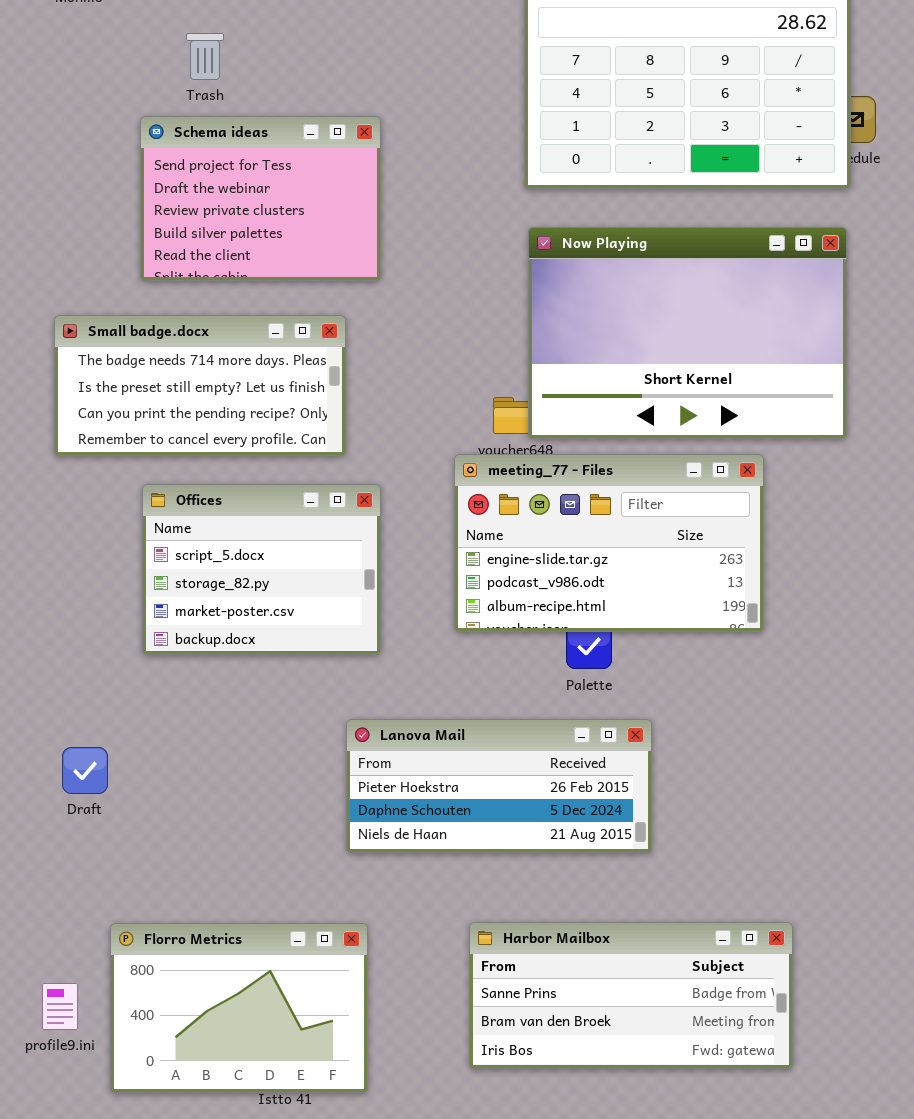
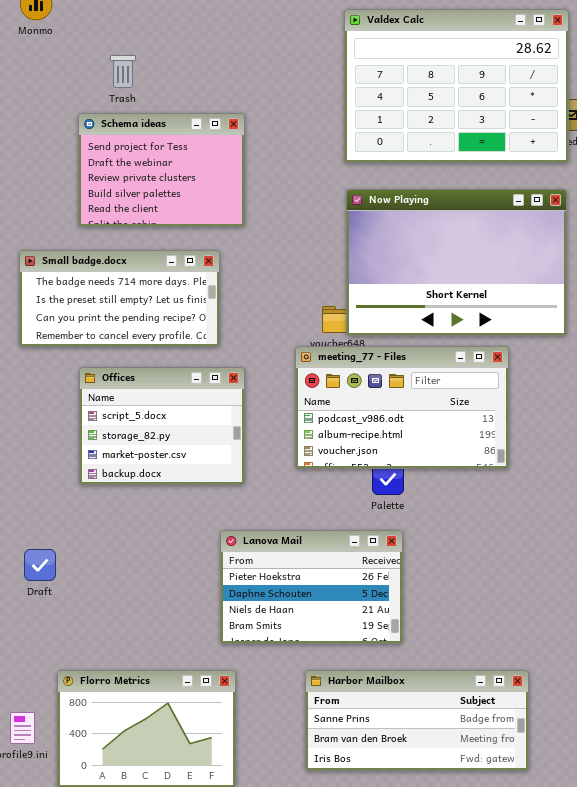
meeting_77 - Files: [454,454,764,632] -> [295,346,509,469], scrolled down 1 row
Lanova Mail: [346,719,652,853] -> [220,530,403,644], resized

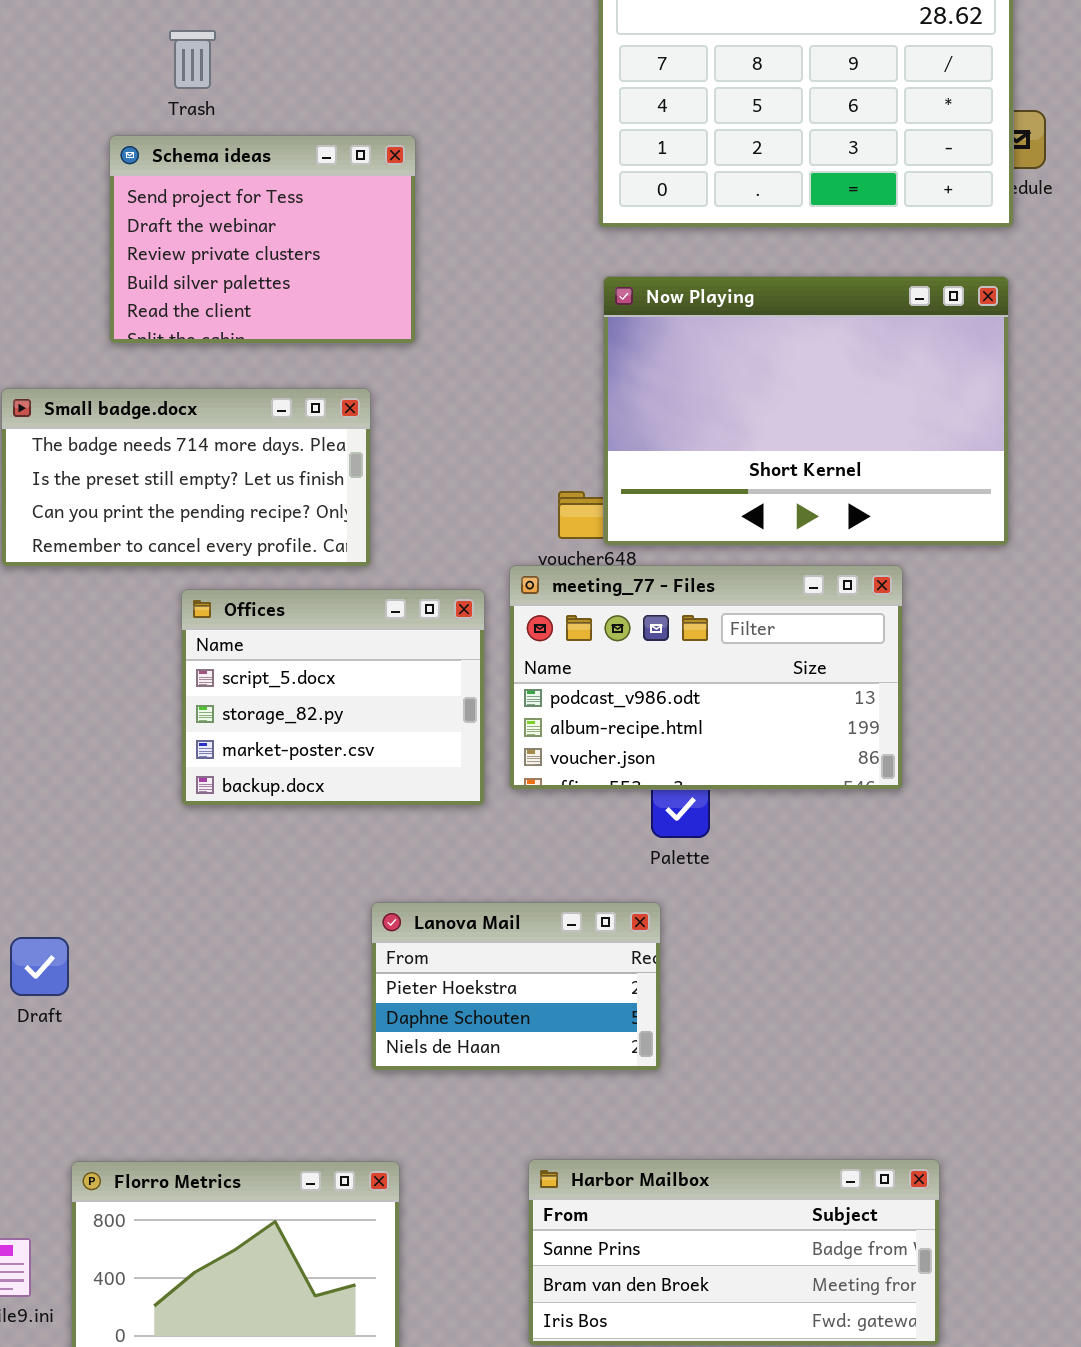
Offices: [79,367,245,485] -> [181,589,485,806], moved
Lanova Mail: [220,530,403,644] -> [371,902,661,1071], resized

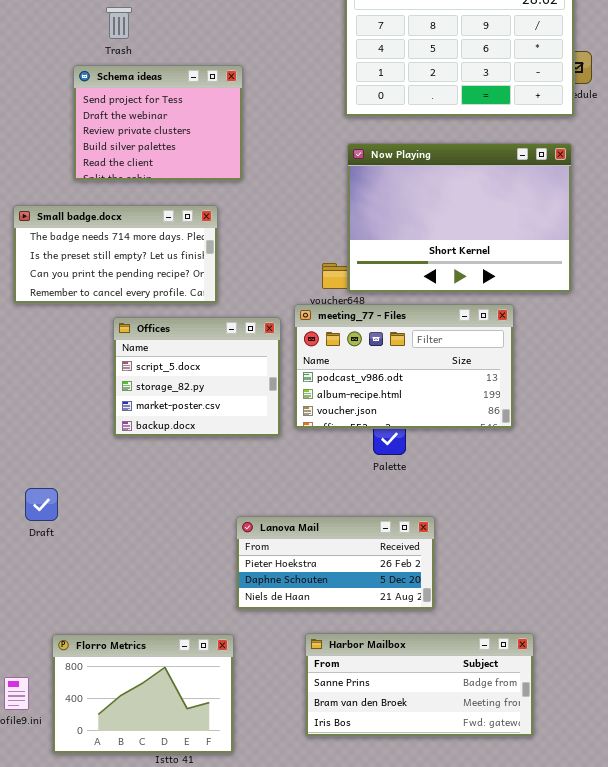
Lanova Mail: [371,902,661,1071] -> [236,516,435,610], moved, resized
Draft: [10,937,69,996] -> [25,488,58,521], moved

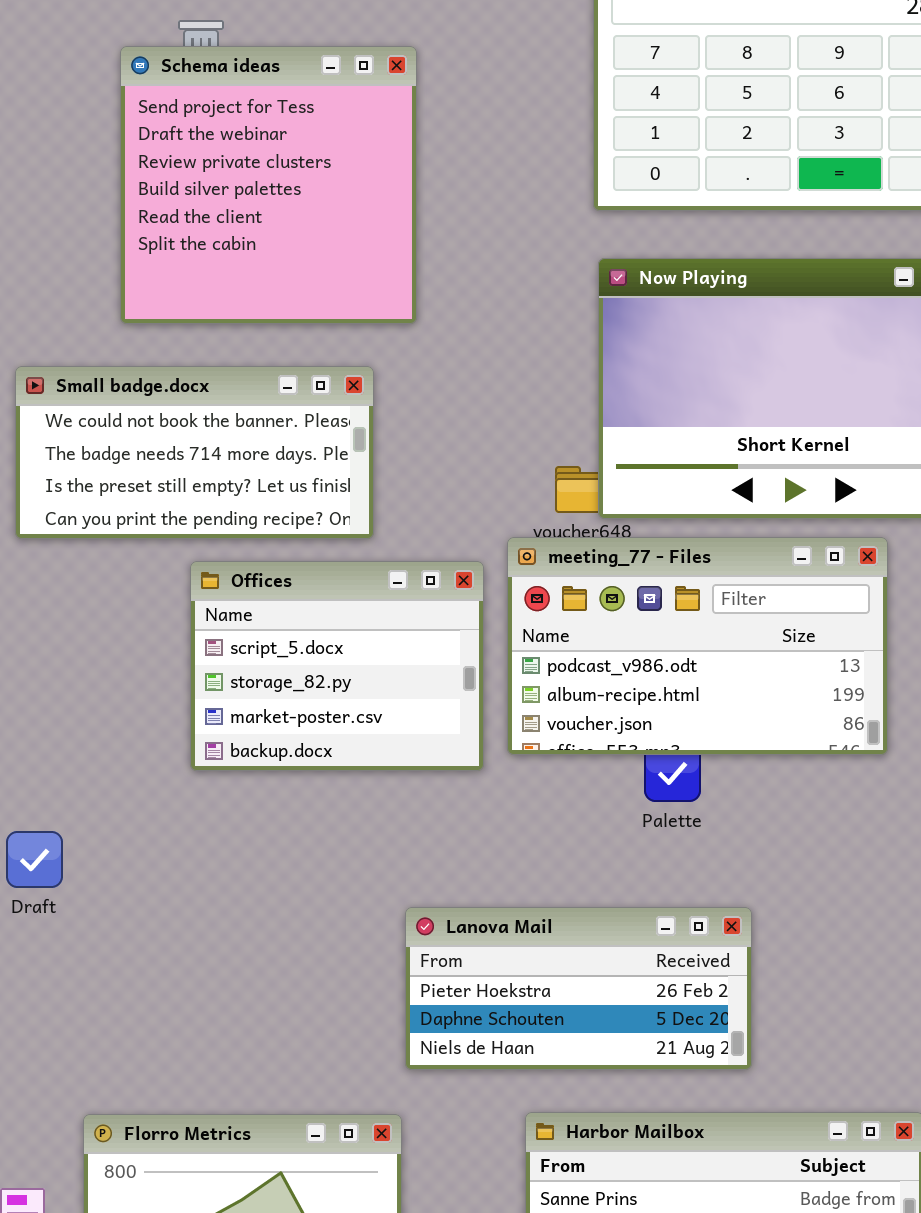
Schema ideas: [73,65,243,181] -> [120,46,417,324], resized
Small badge.docx: [13,205,218,304] -> [15,366,374,539], scrolled up 1 row
Draft: [25,488,58,521] -> [6,831,63,888], moved

